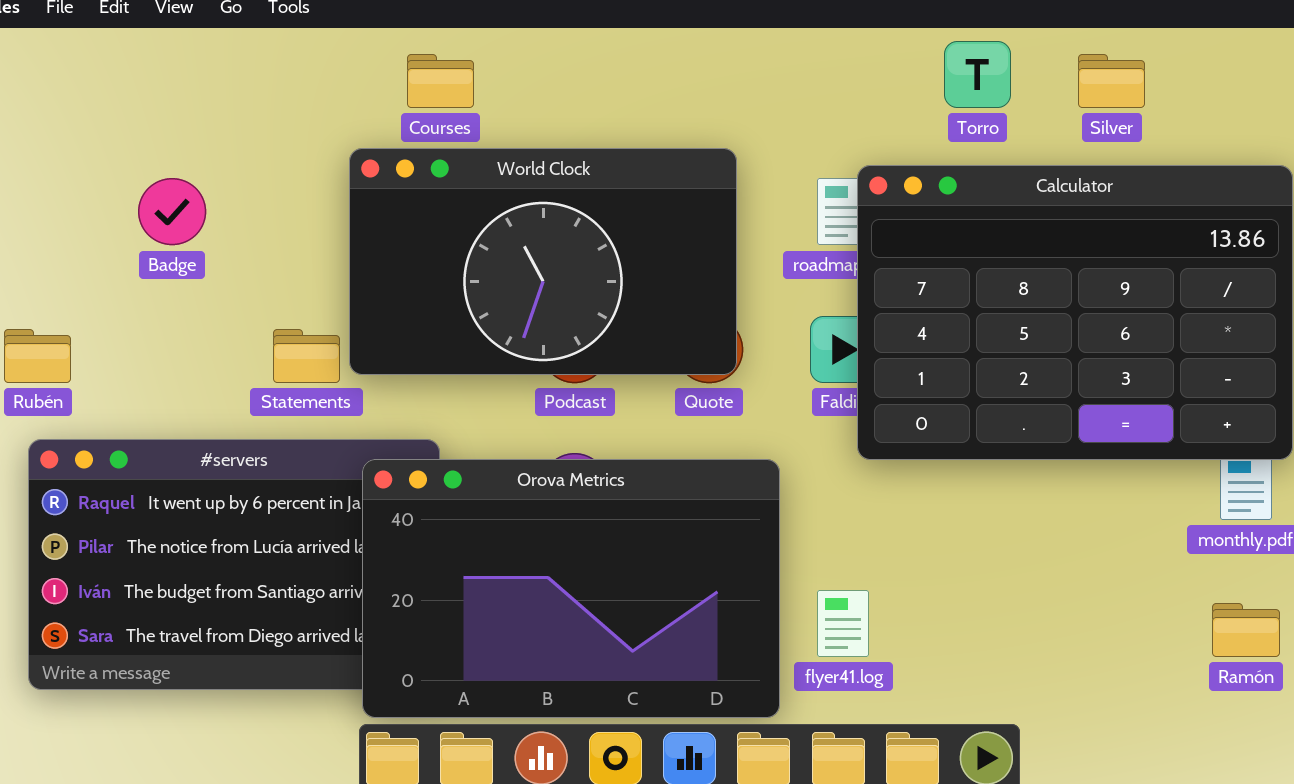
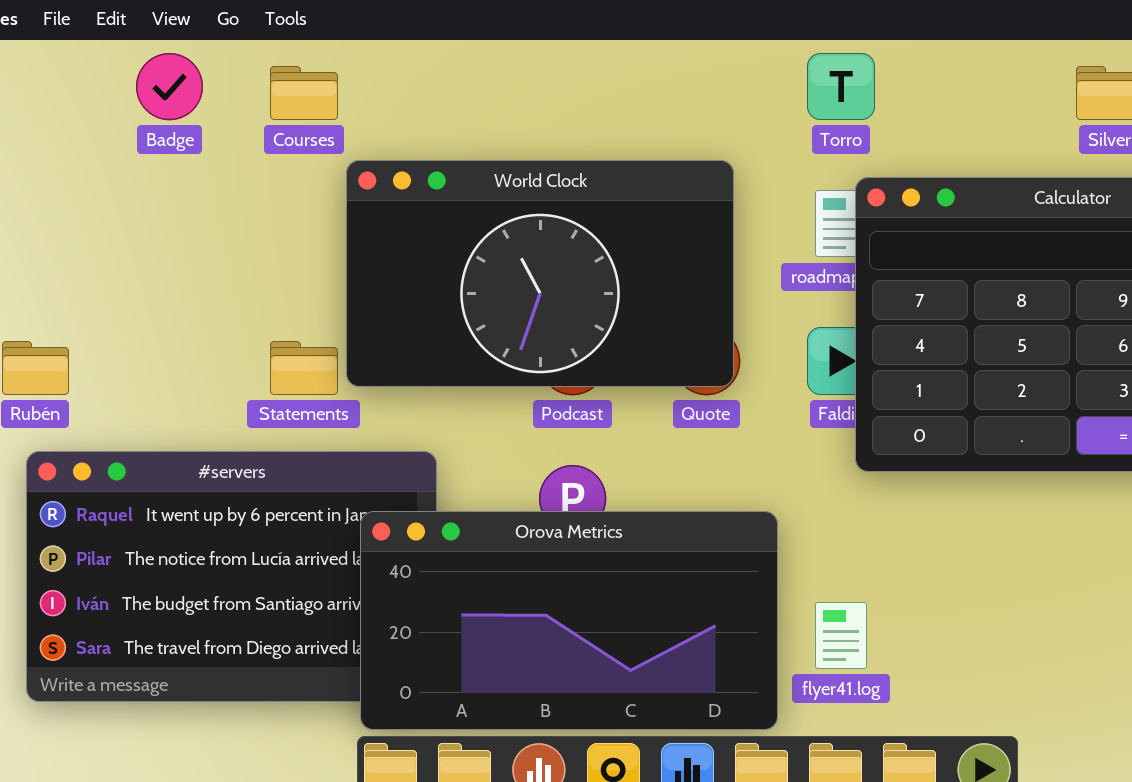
Torro: [944,41,1011,108] -> [807,53,875,120], moved
Courses: [407,54,474,108] -> [270,66,338,120], moved
Badge: [138,178,206,245] -> [136,53,203,120], moved
Orova Metrics: [362,459,780,718] -> [360,511,778,730], resized

